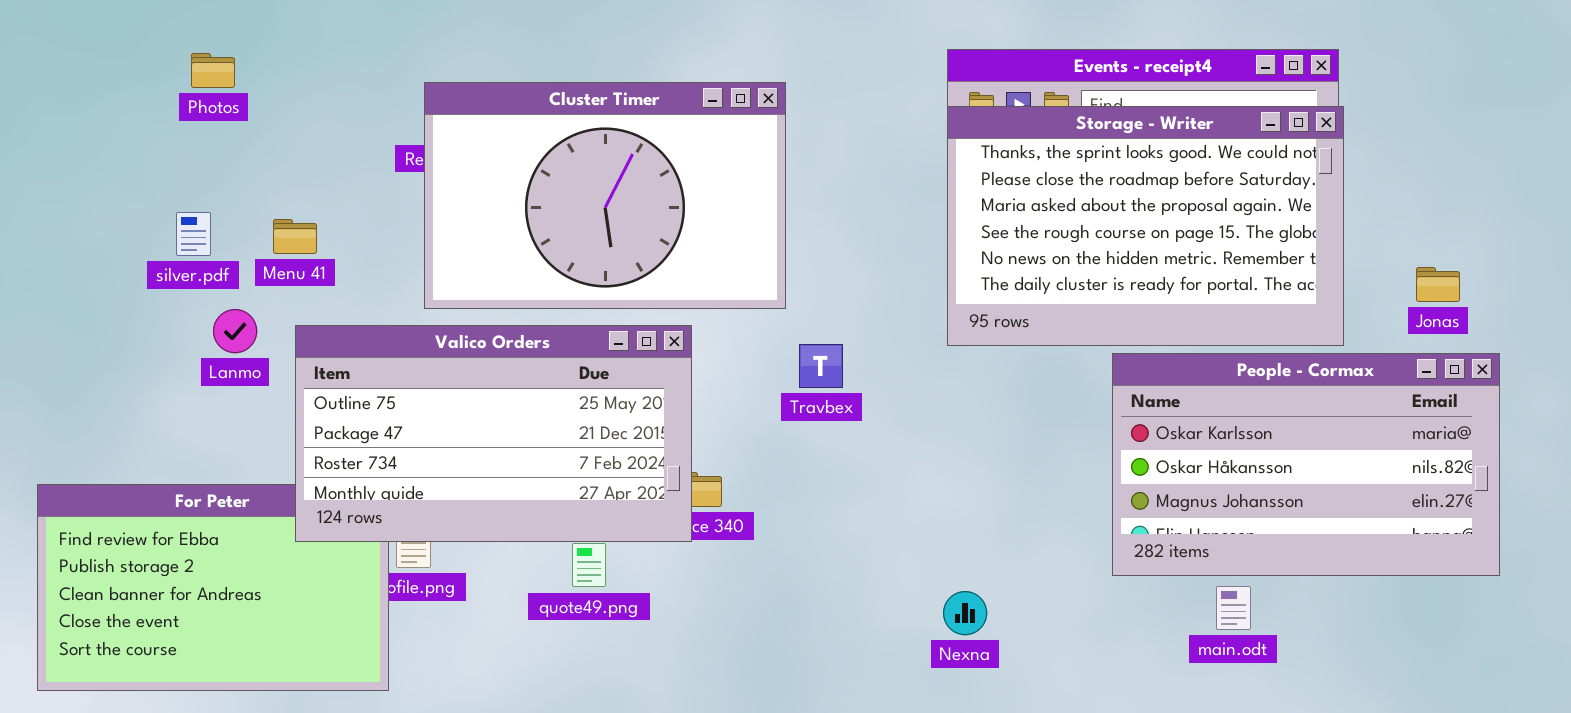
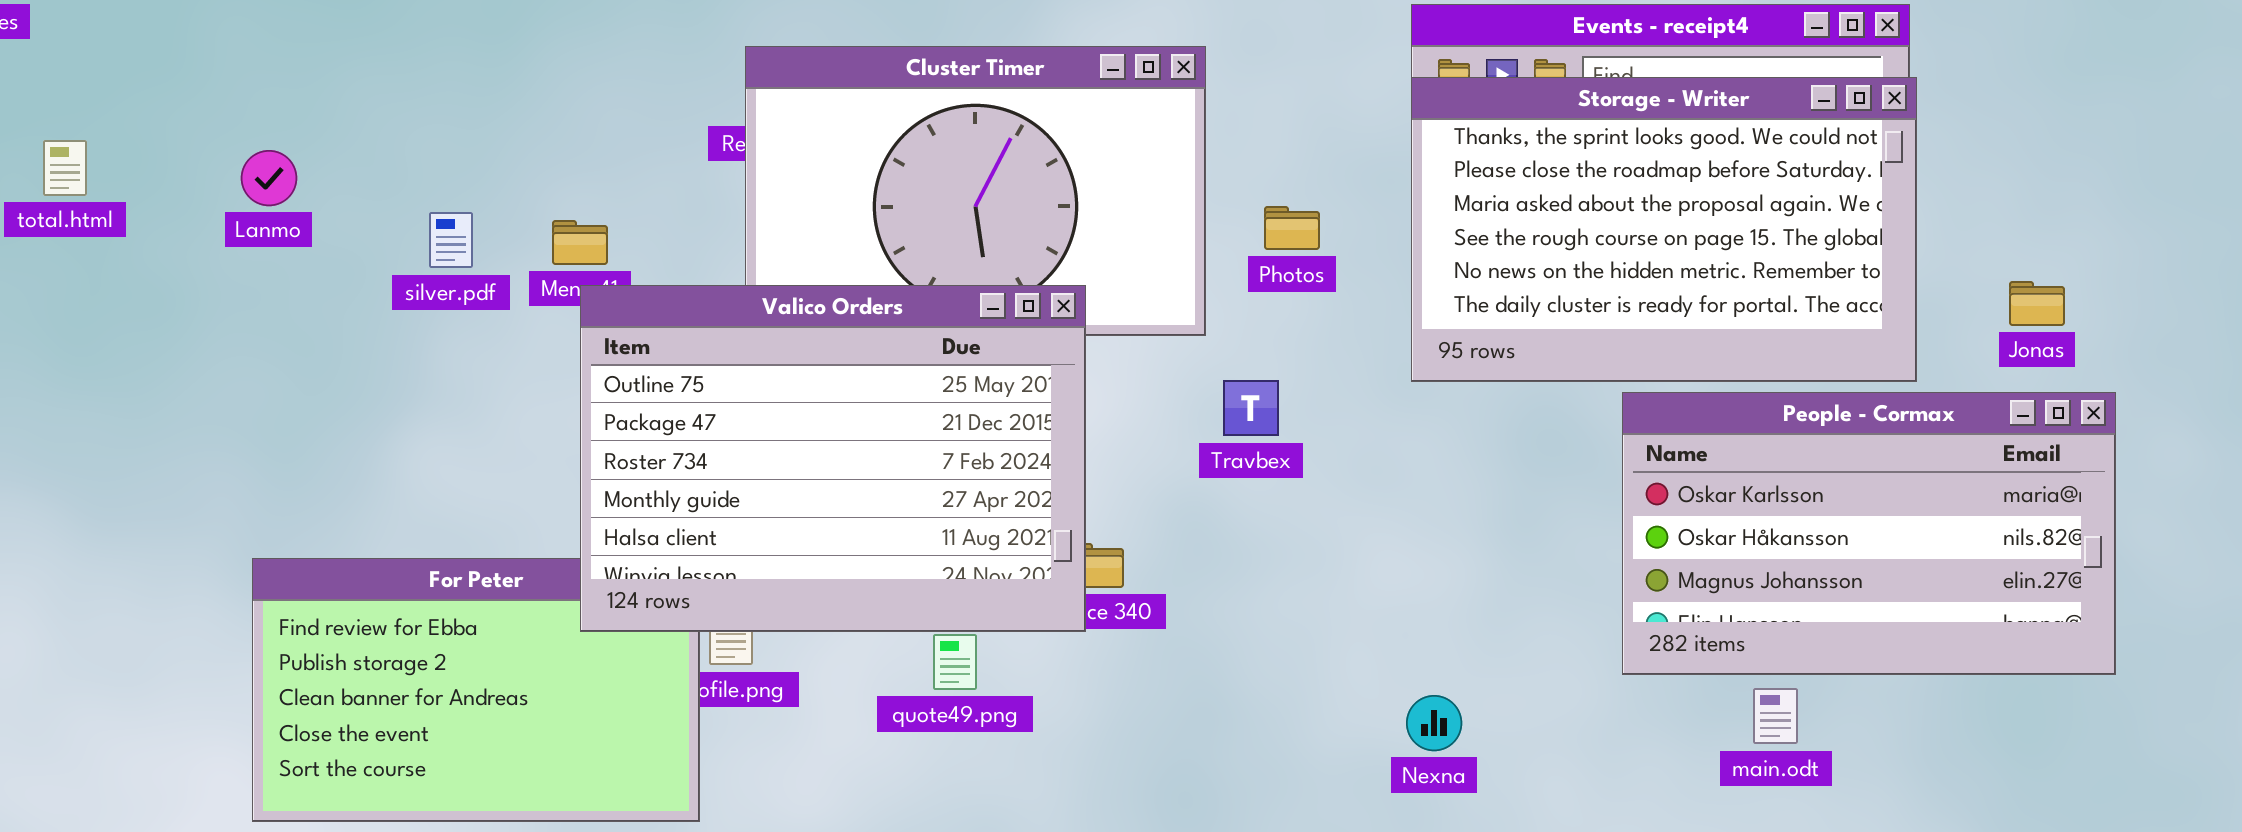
Photos: [191,53,235,88] -> [1264,206,1320,250], moved
Lanmo: [213,309,257,353] -> [241,150,297,206], moved
Valico Orders: [295,325,692,542] -> [580,285,1086,632], resized

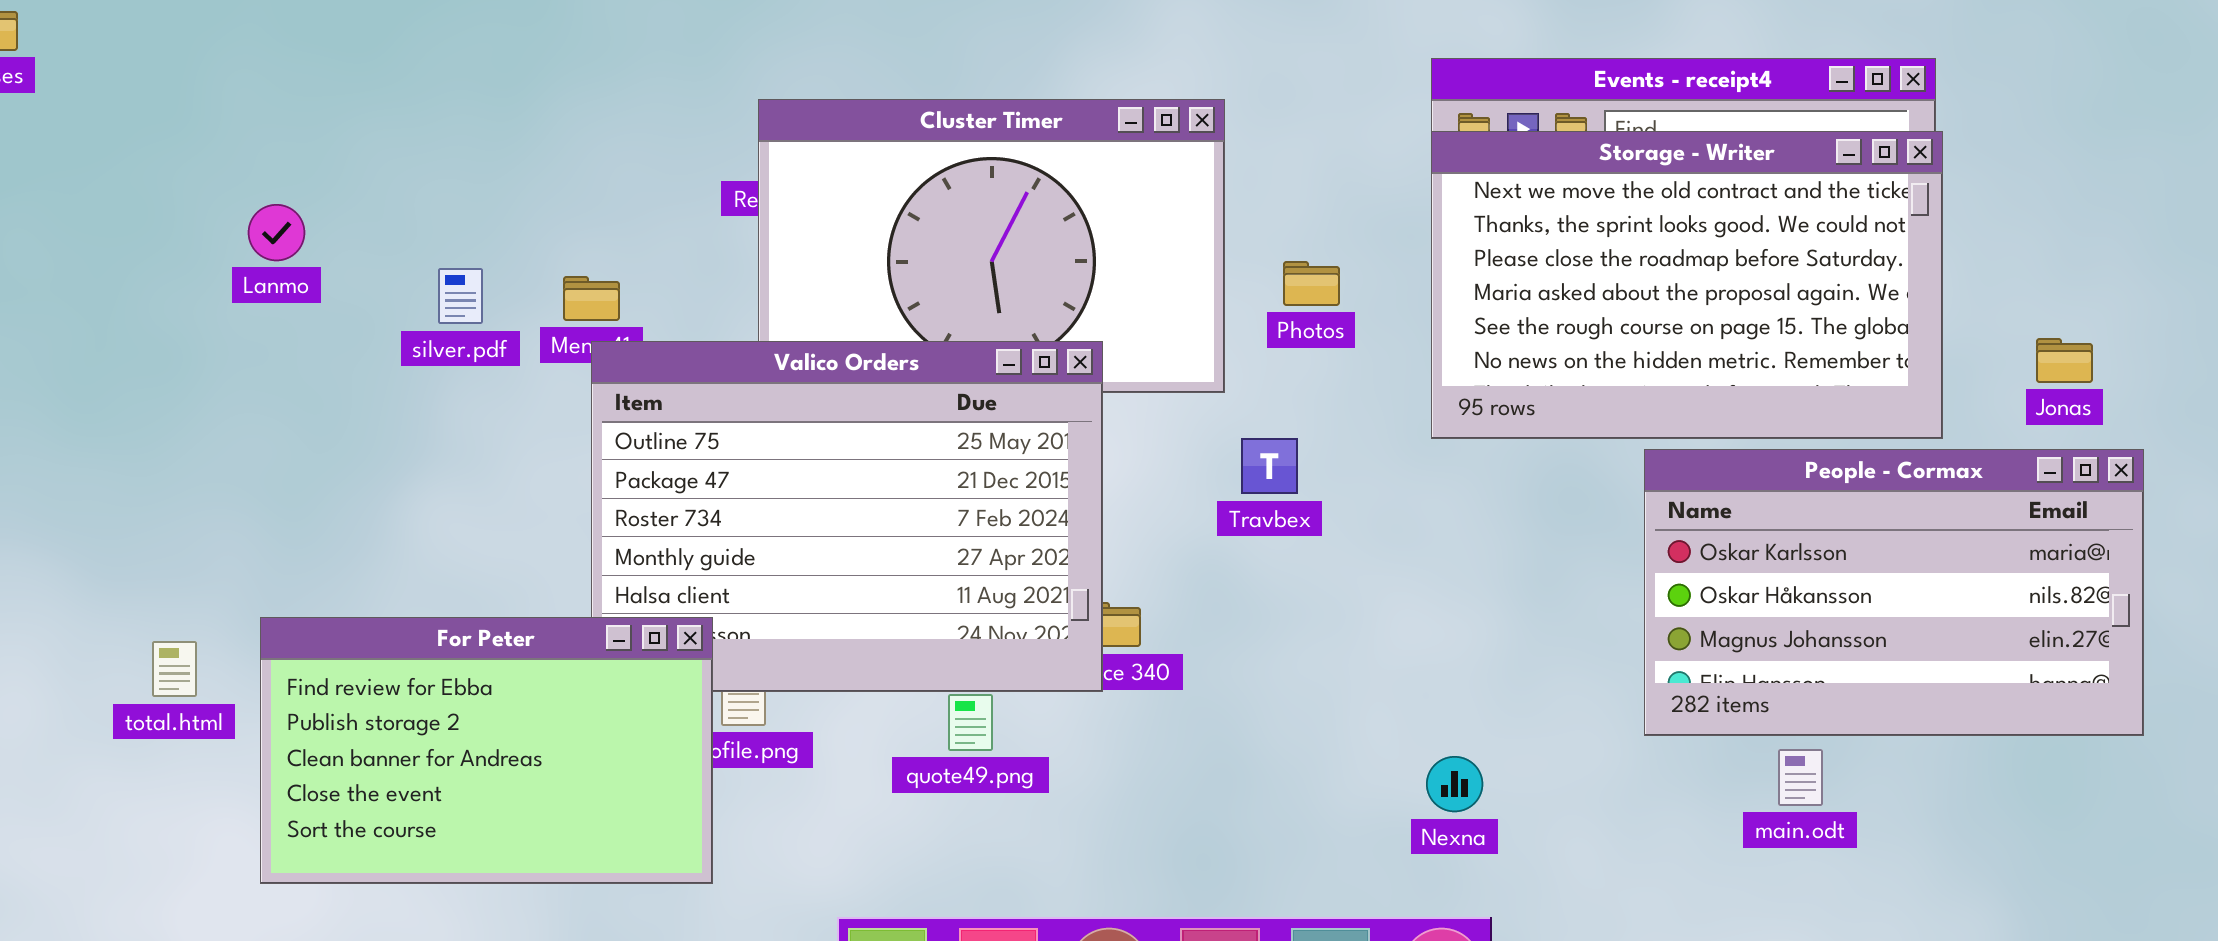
Storage - Writer: [1411,77,1917,382] -> [1431,131,1943,439], scrolled up 1 row
total.html: [43,140,87,196] -> [152,641,197,697], moved
For Peter: [252,558,700,822] -> [260,617,713,884], raised

